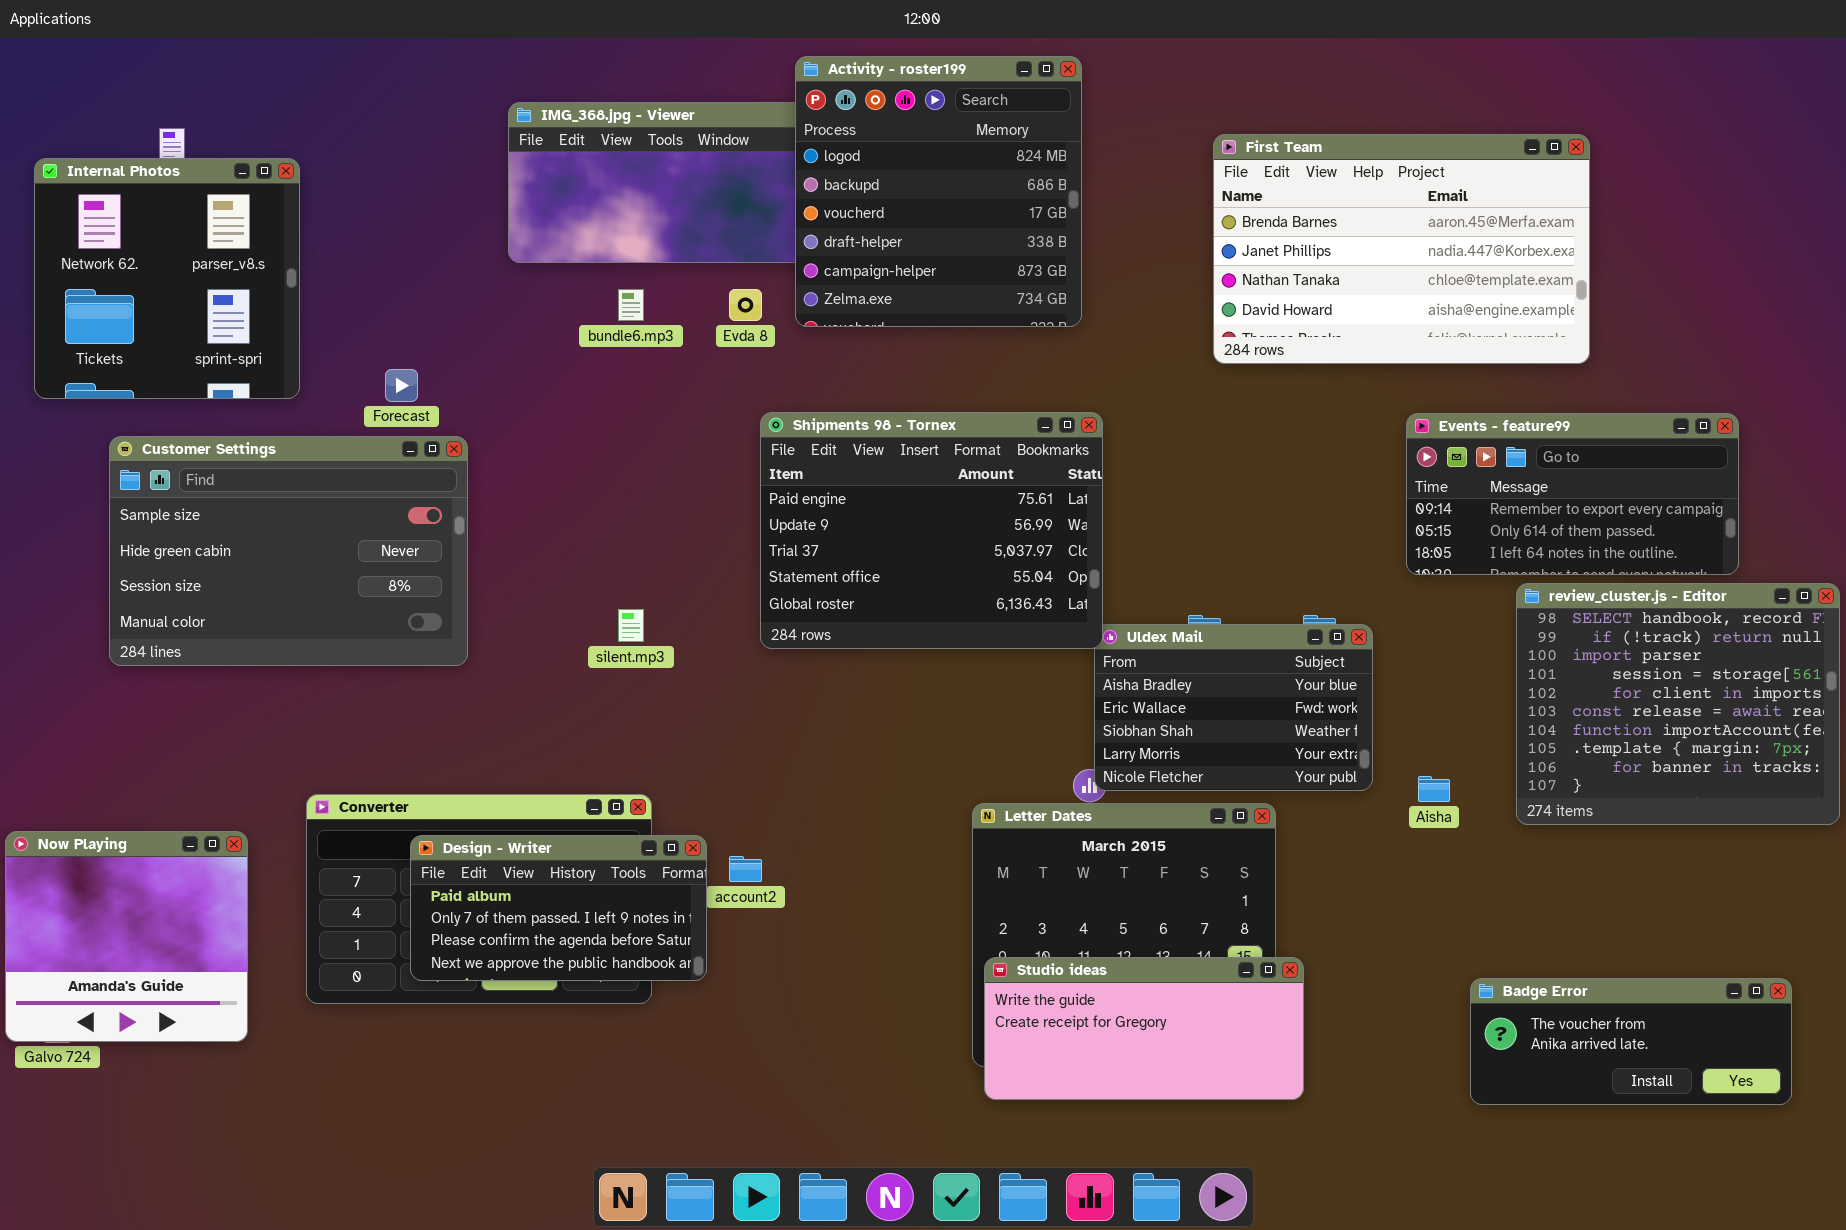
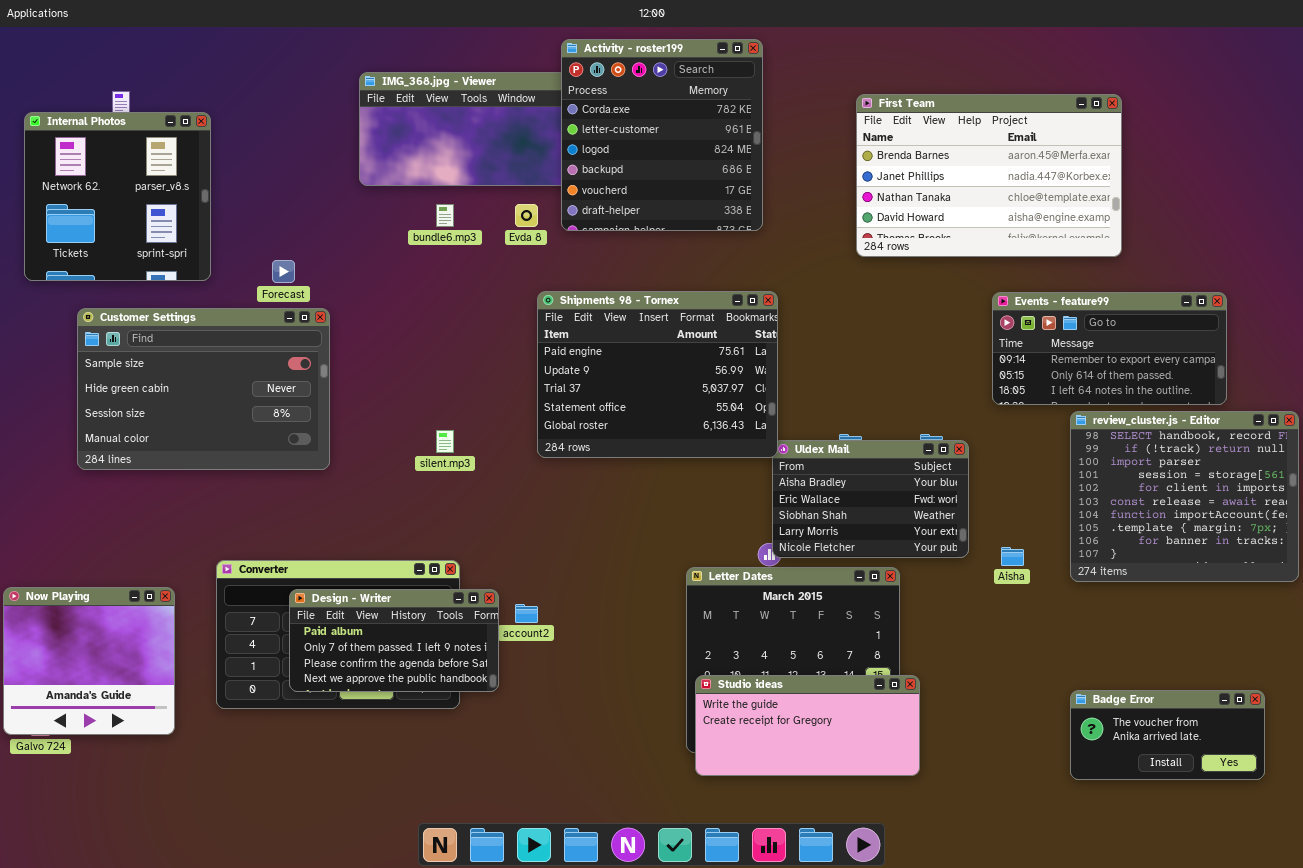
Activity - roster199: [795,56,1082,327] -> [561,39,763,231], scrolled up 2 rows
Badge Error: [1470,978,1792,1105] -> [1070,690,1265,780], resized

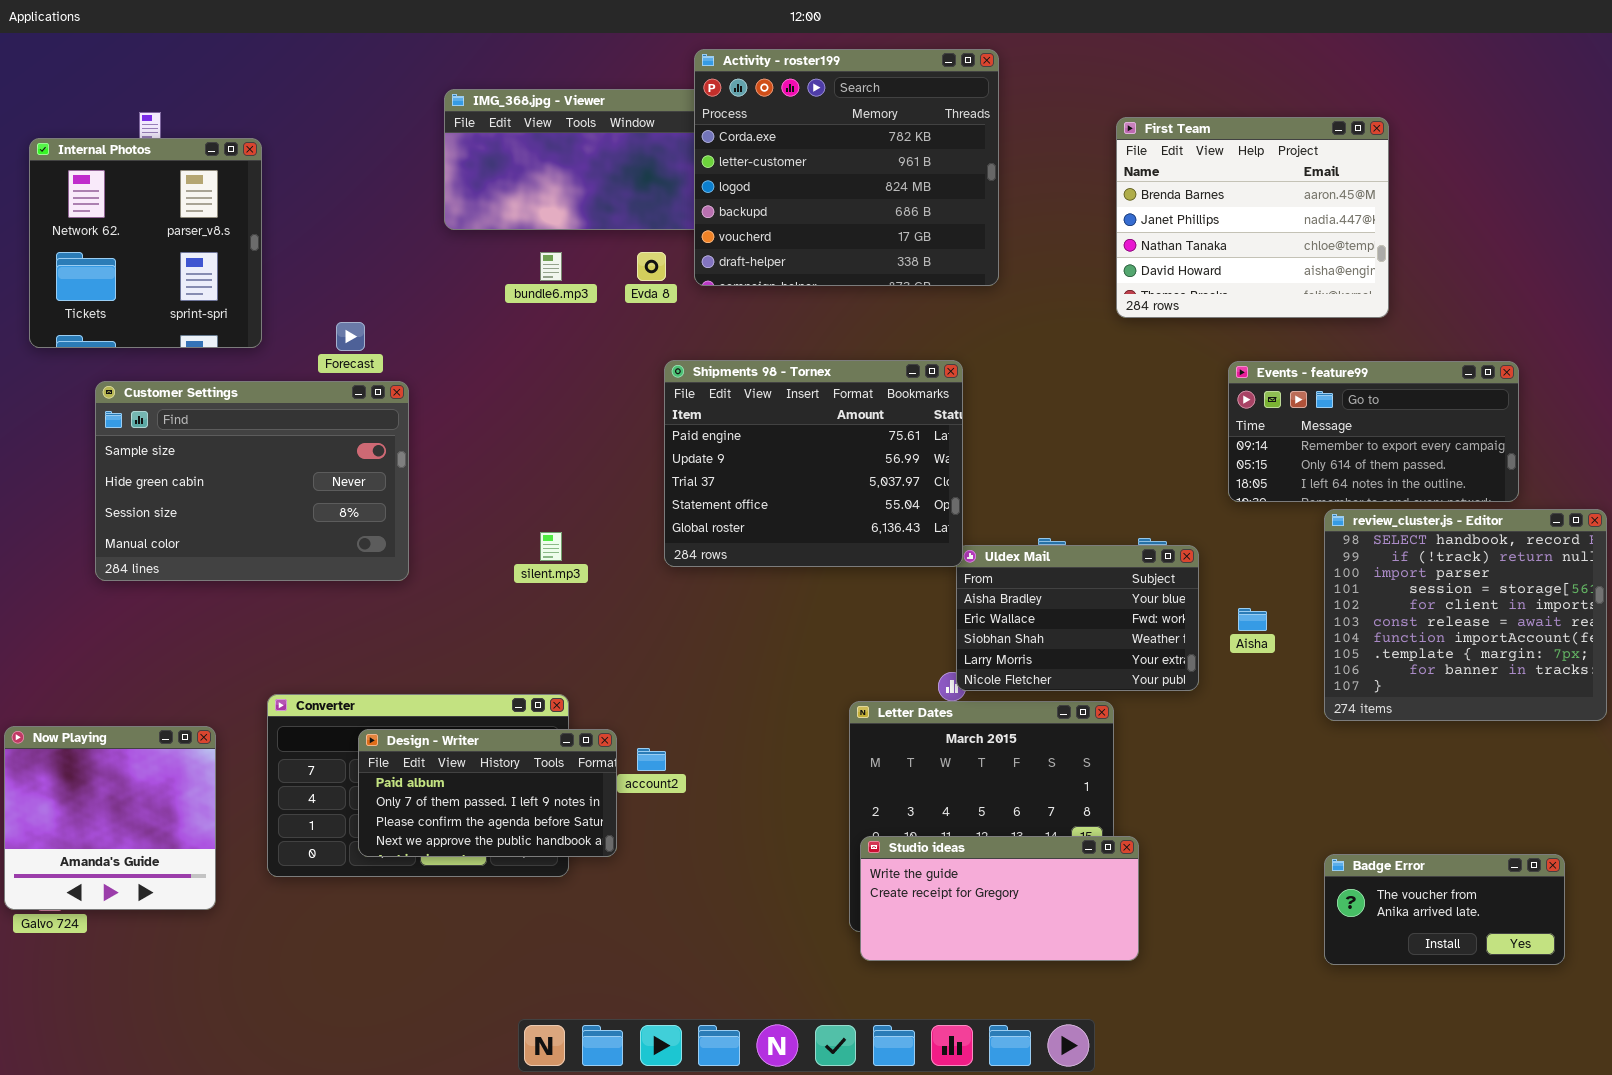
Activity - roster199: [561,39,763,231] -> [694,49,999,286], resized
First Team: [856,94,1122,257] -> [1116,117,1389,318], resized
Aisha: [1001,547,1024,566] -> [1238,608,1267,631], moved

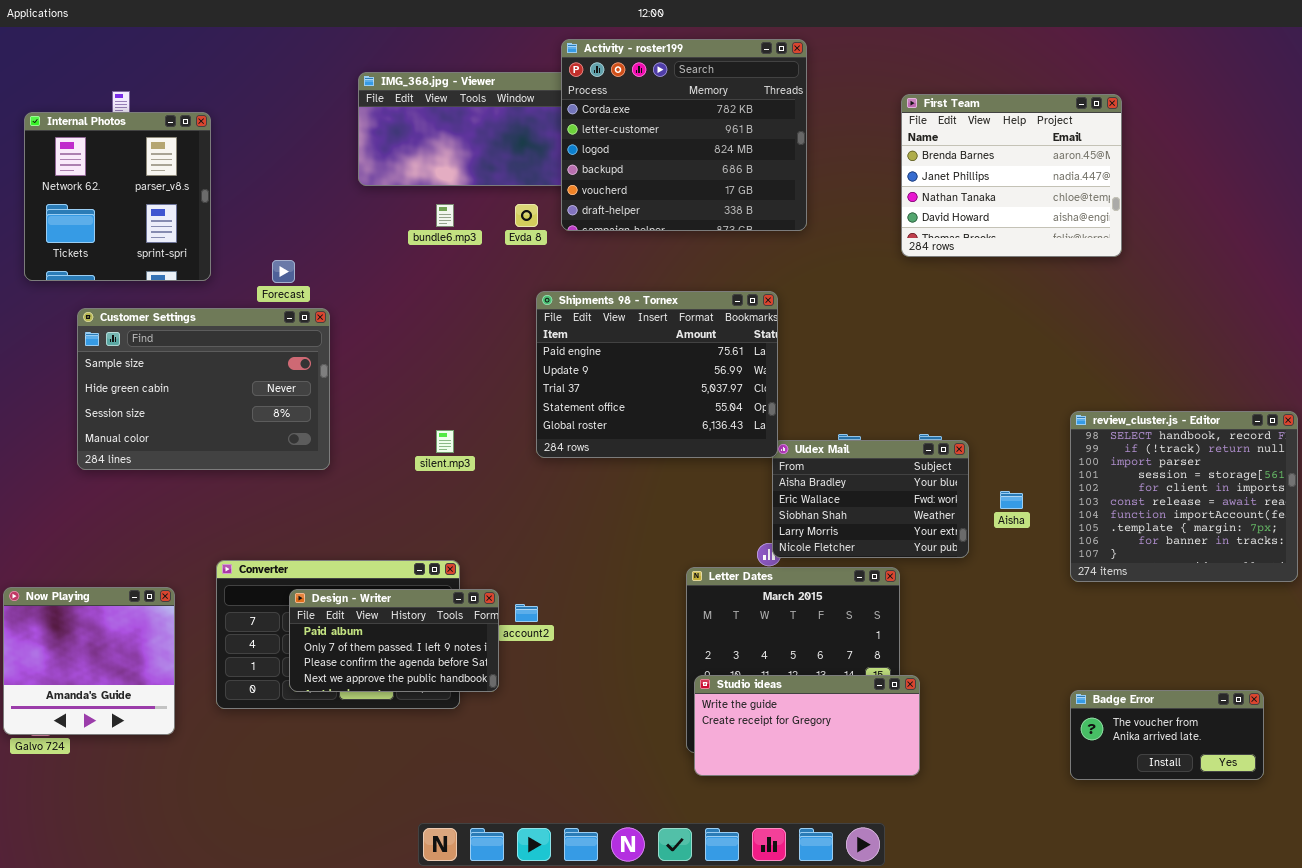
Events - feature99: [1228,361,1519,502] -> none, closed

